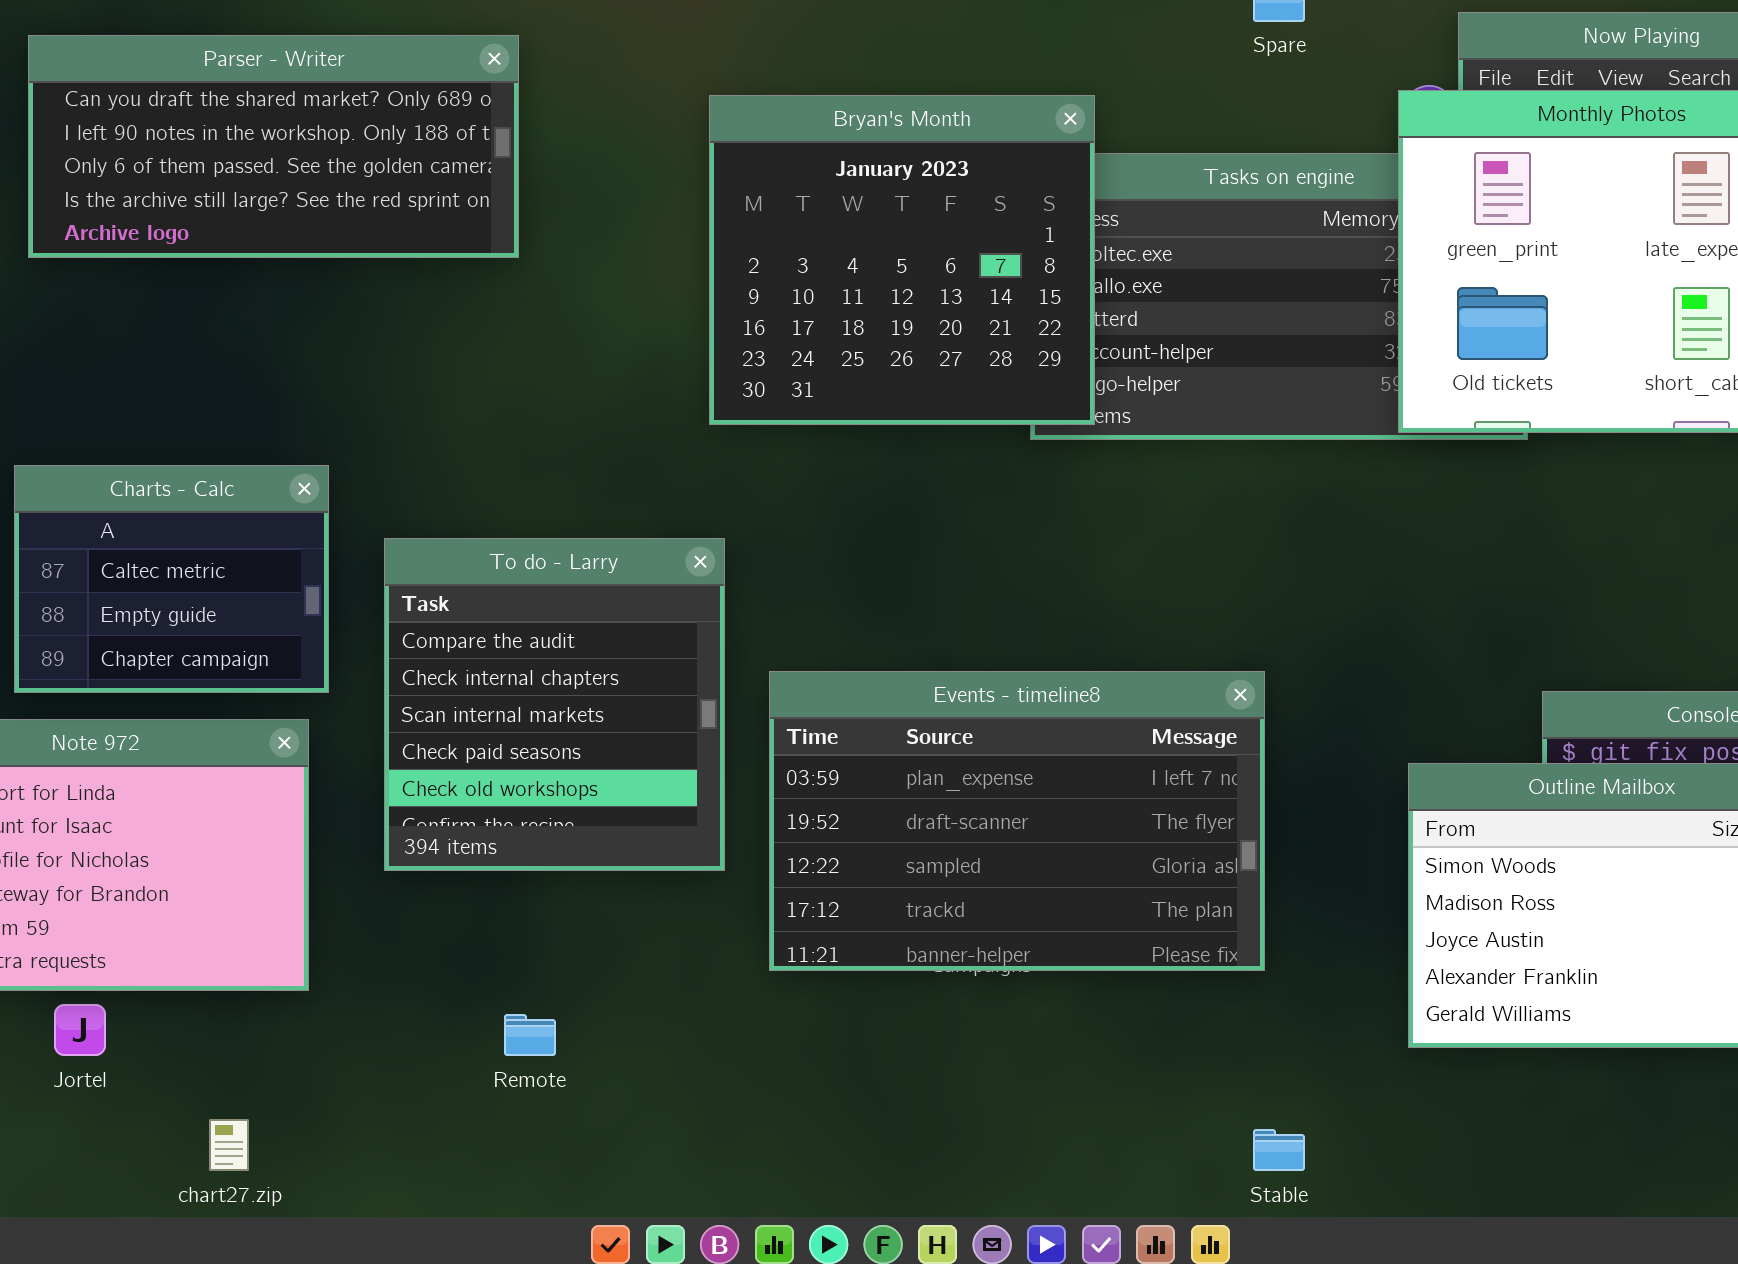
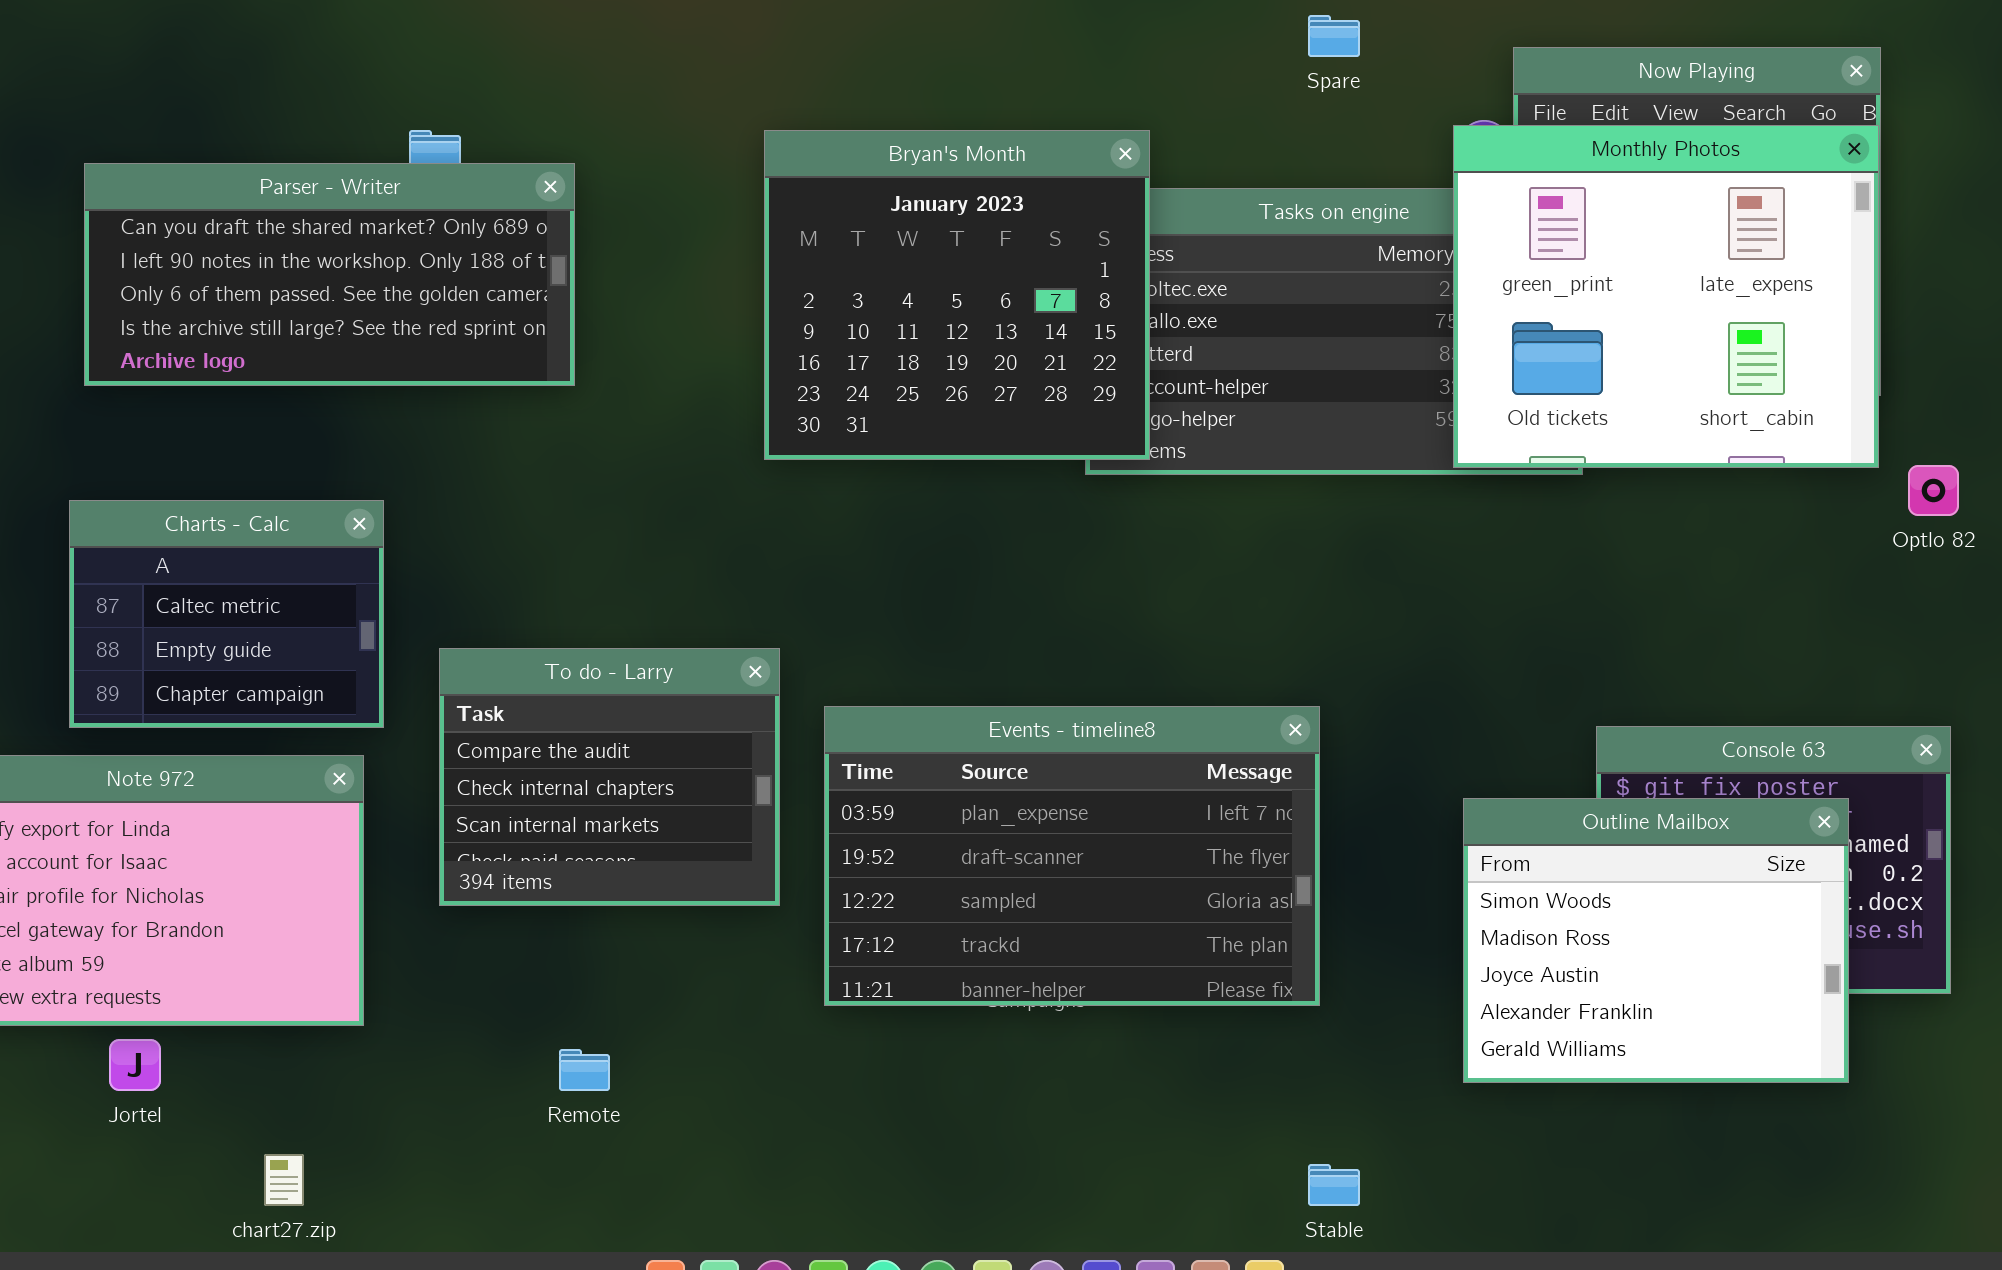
Parser - Writer: [28,35,519,258] -> [84,163,575,386], moved
To do - Larry: [384,538,725,871] -> [439,648,780,906], resized

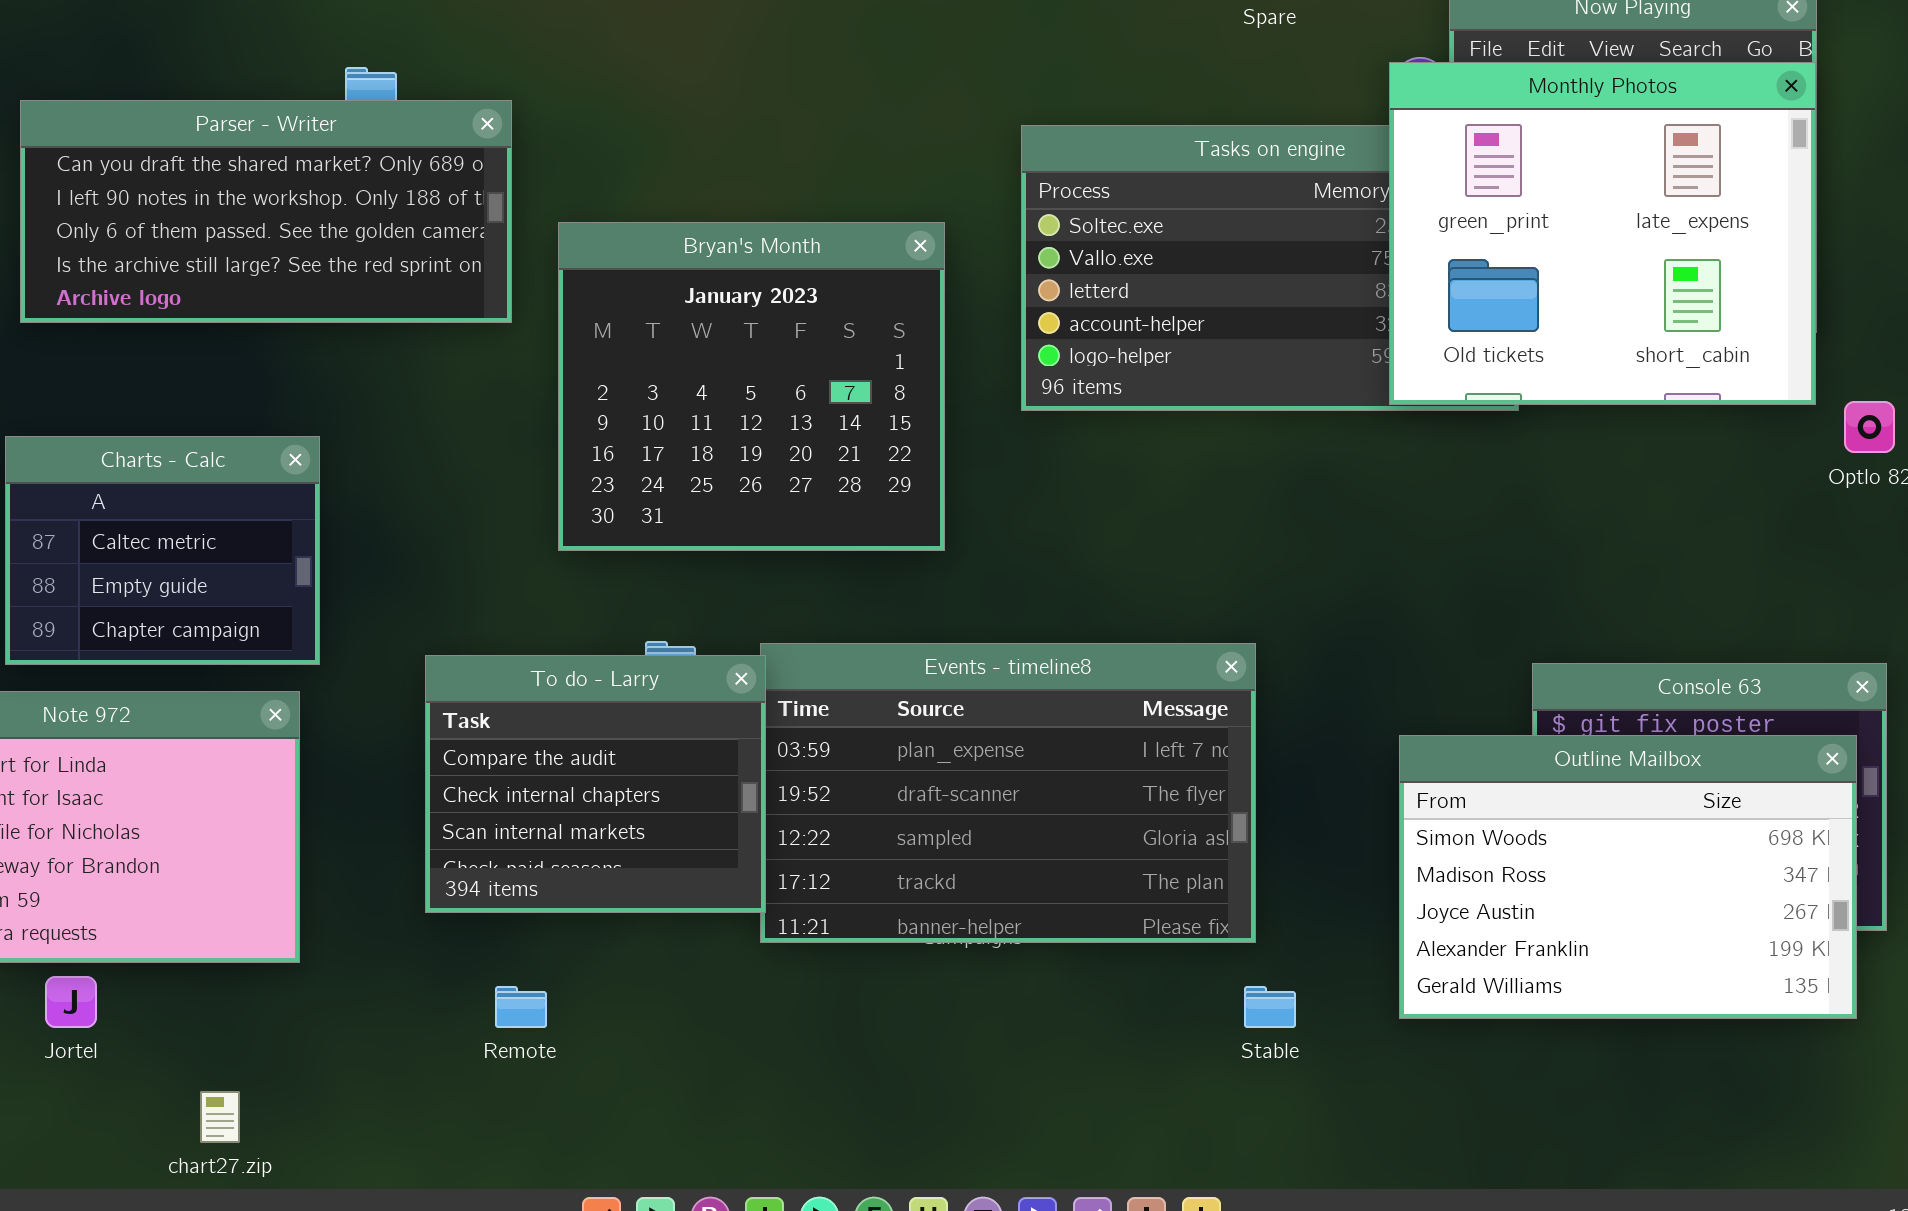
Bryan's Month: [764,130,1150,460] -> [558,222,945,551], moved
To do - Larry: [439,648,780,906] -> [425,655,766,913], moved
Outline Mailbox: [1463,798,1849,1083] -> [1399,735,1857,1019], resized
Stable: [1308,1164,1360,1206] -> [1244,986,1296,1028], moved

